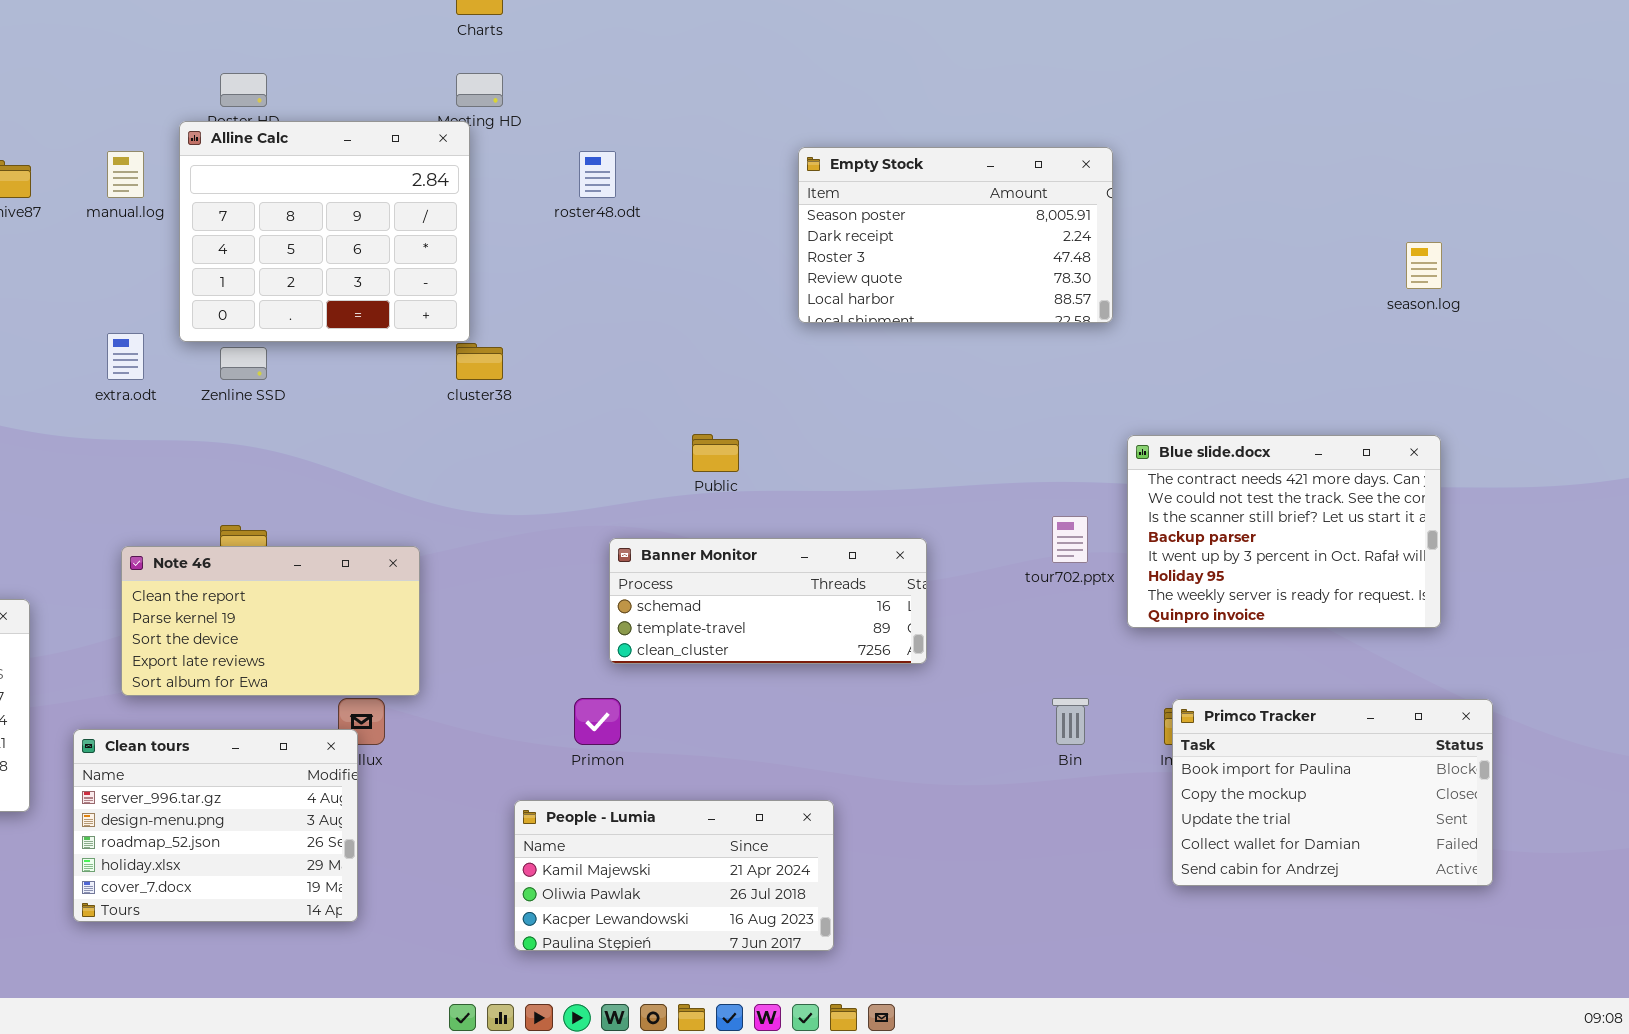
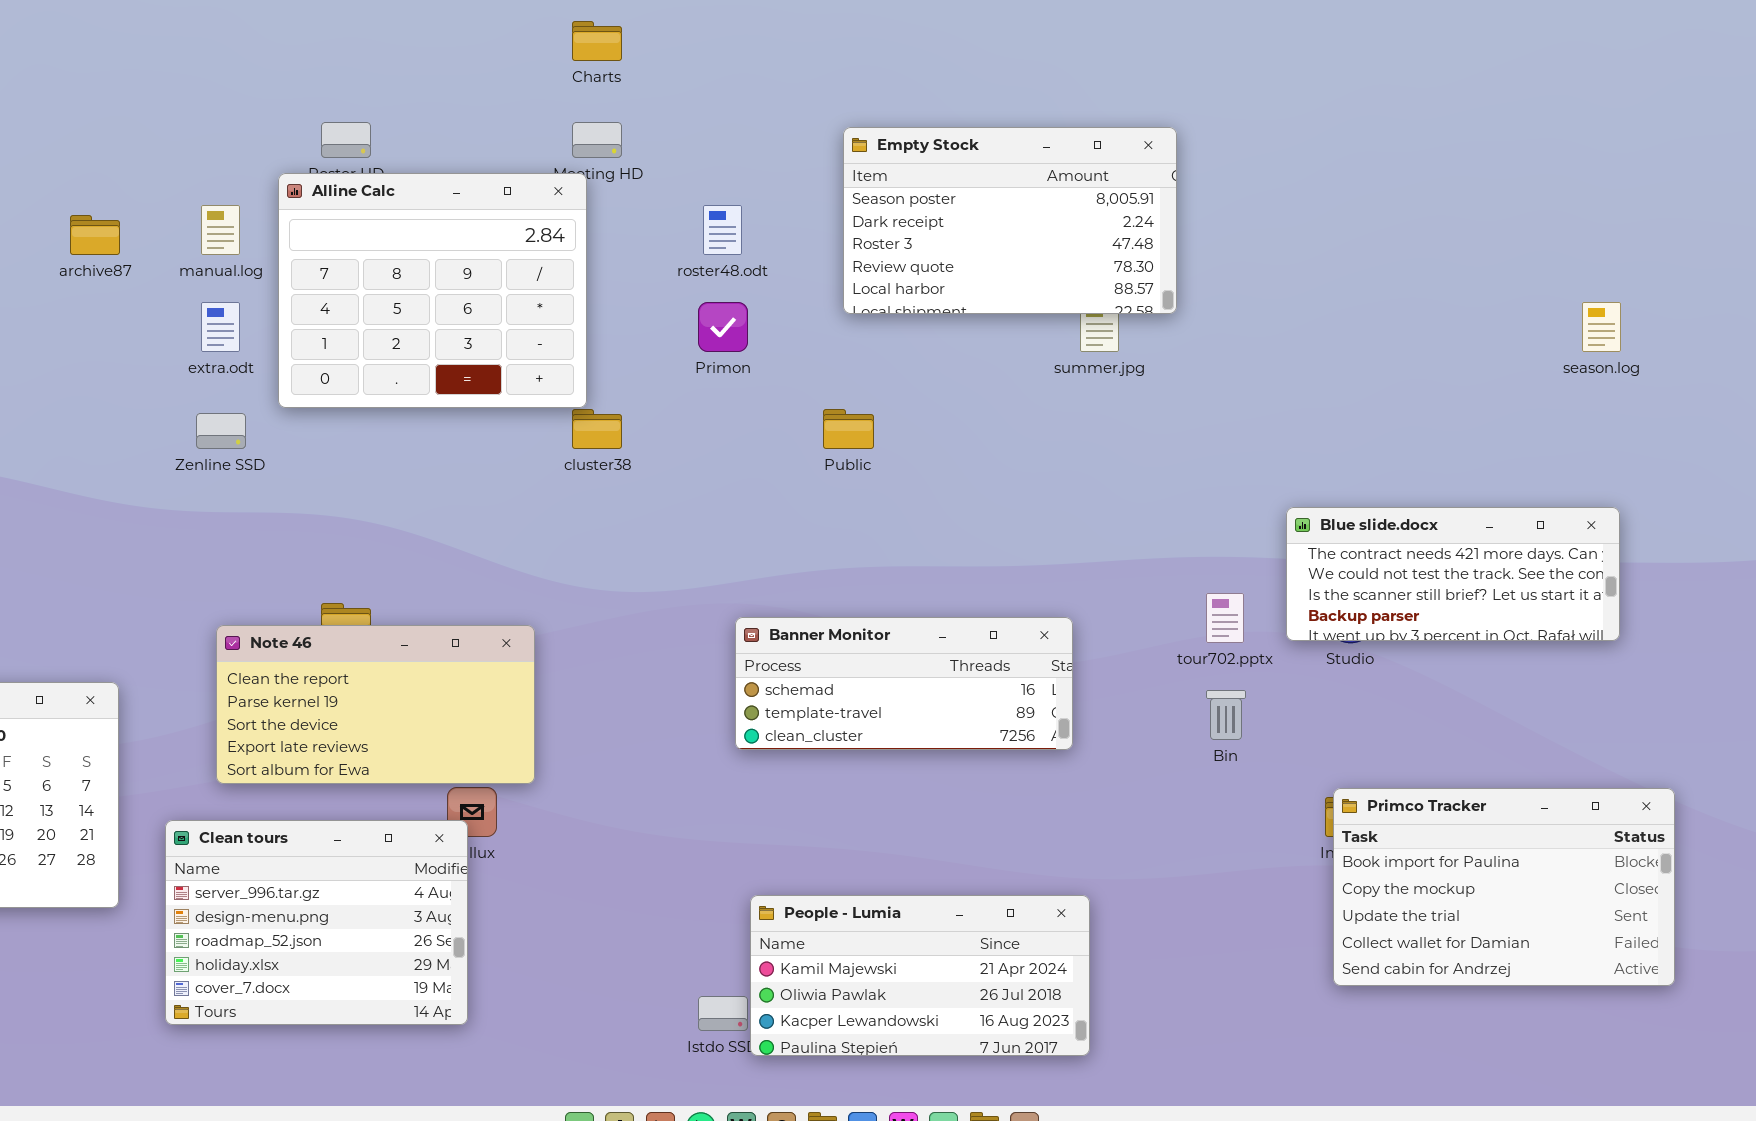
Empty Stock: [798,147,1113,323] -> [843,127,1177,314], moved
extra.odt: [107,333,144,380] -> [201,302,240,352], moved
Zenline SSD: [220,347,267,380] -> [196,413,246,449], moved
Public: [692,434,739,472] -> [823,409,874,449], moved
Blue slide.docx: [1127,435,1441,628] -> [1286,507,1620,641], resized
Primon: [574,698,621,745] -> [698,302,748,352], moved
Bin: [1052,698,1089,745] -> [1206,690,1246,740], moved
People - Lumia: [514,800,834,951] -> [750,895,1090,1056], moved

